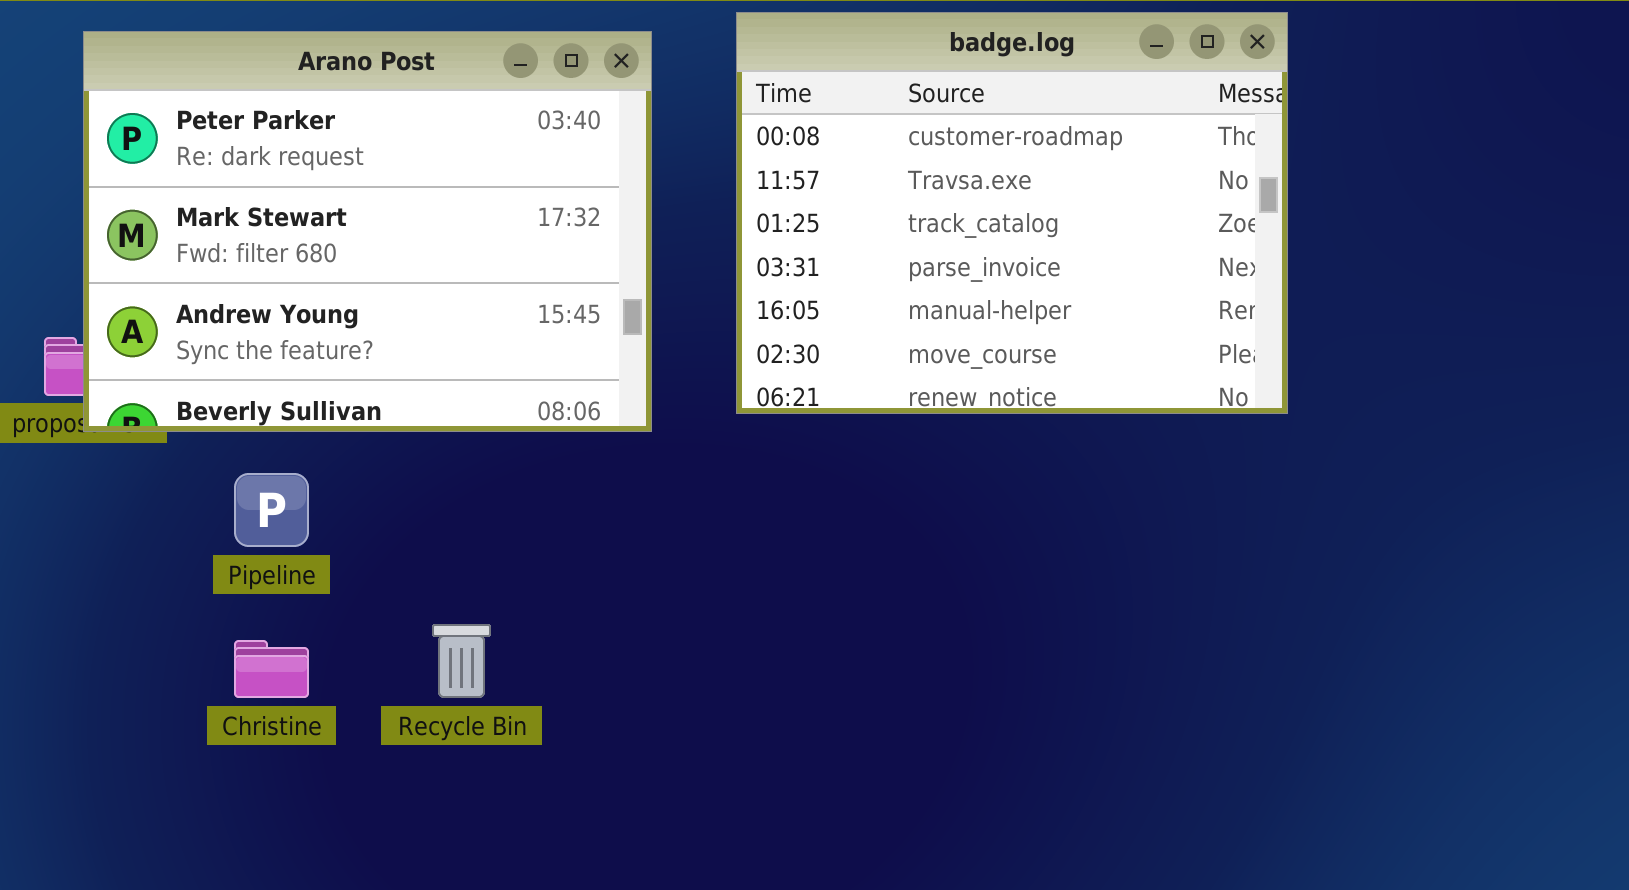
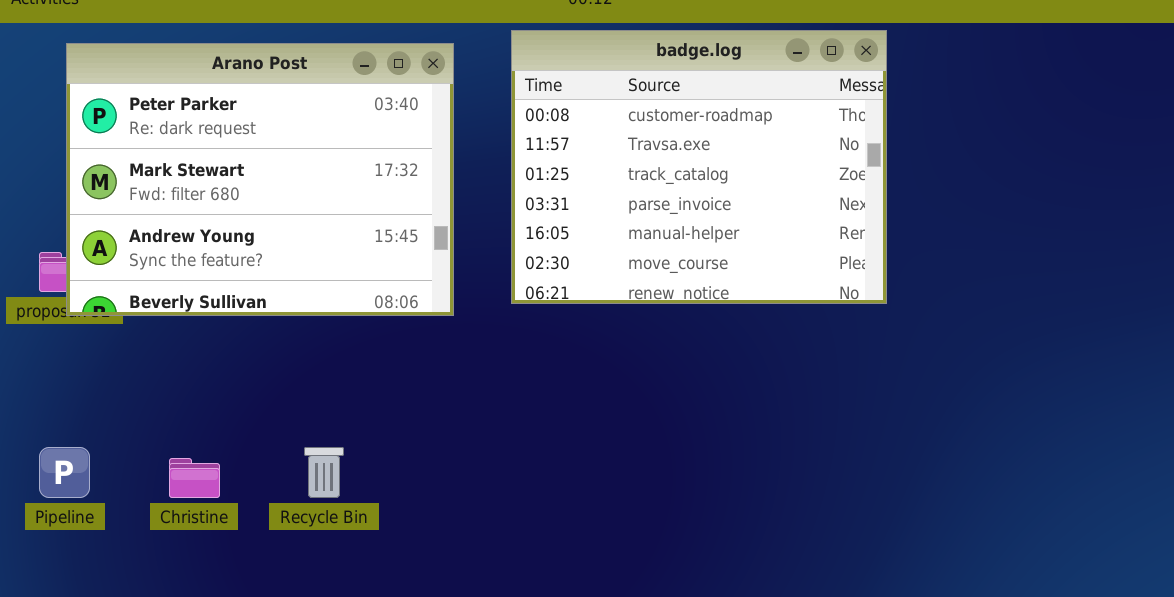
Pipeline: [234,473,309,547] -> [39,447,90,498], moved

